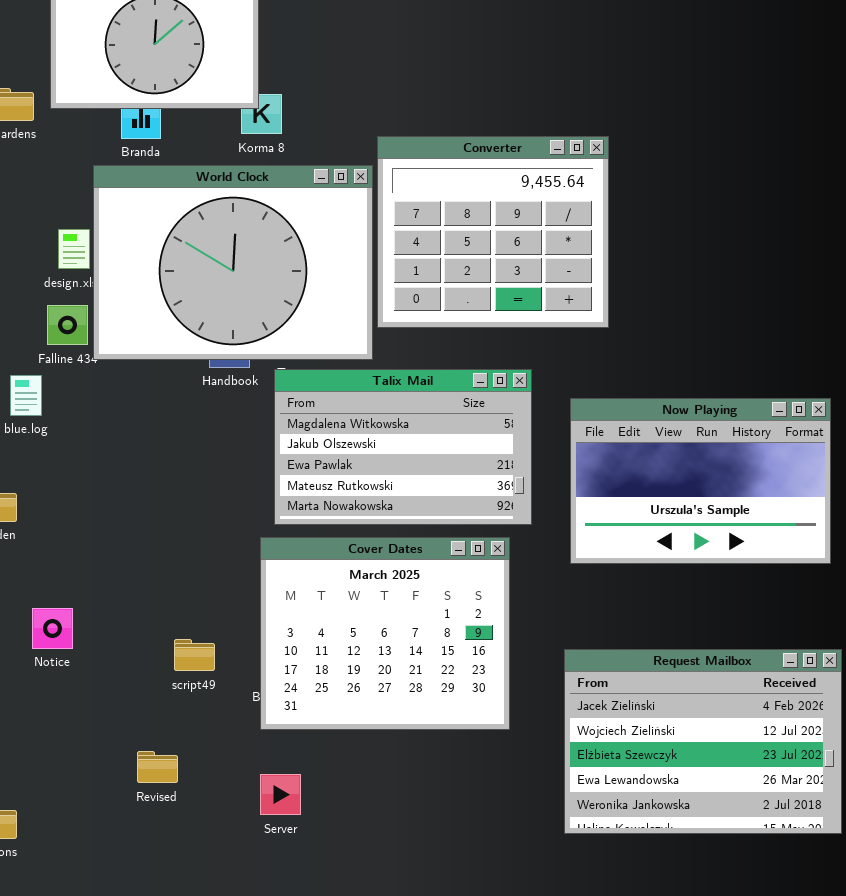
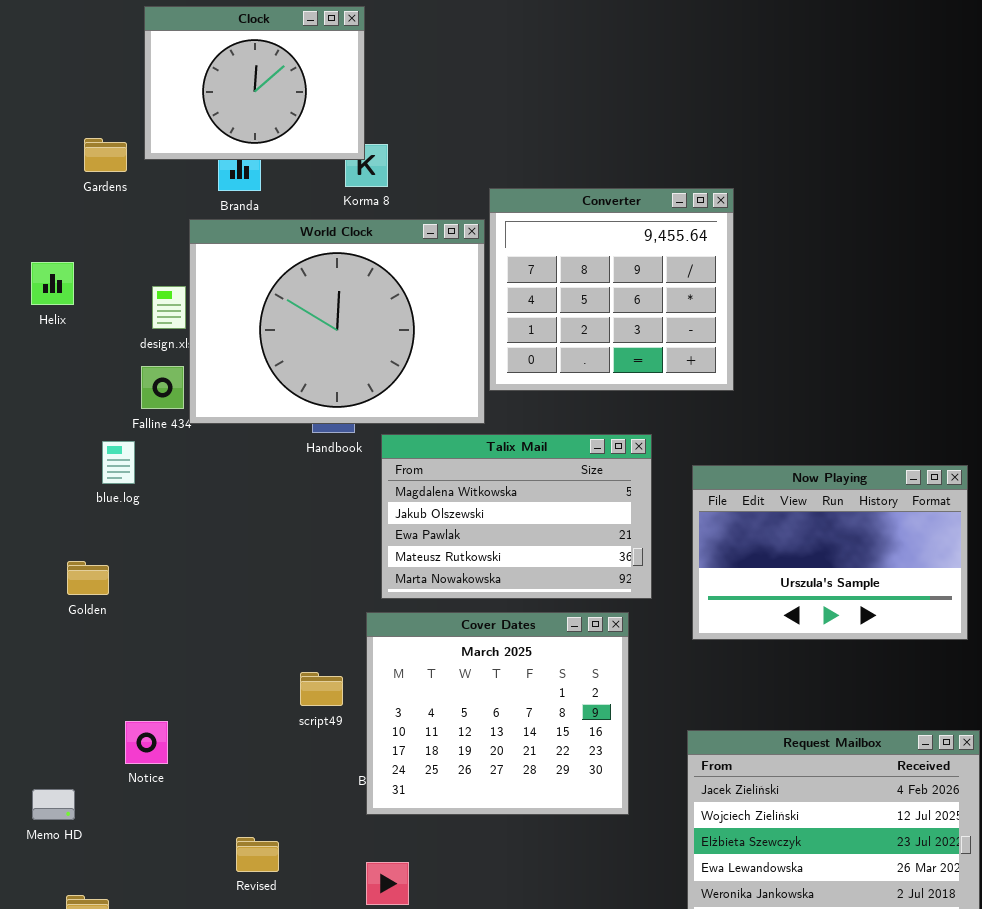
Notice: [32,608,73,649] -> [125,721,168,764], moved
script49: [174,639,215,671] -> [300,672,343,706], moved

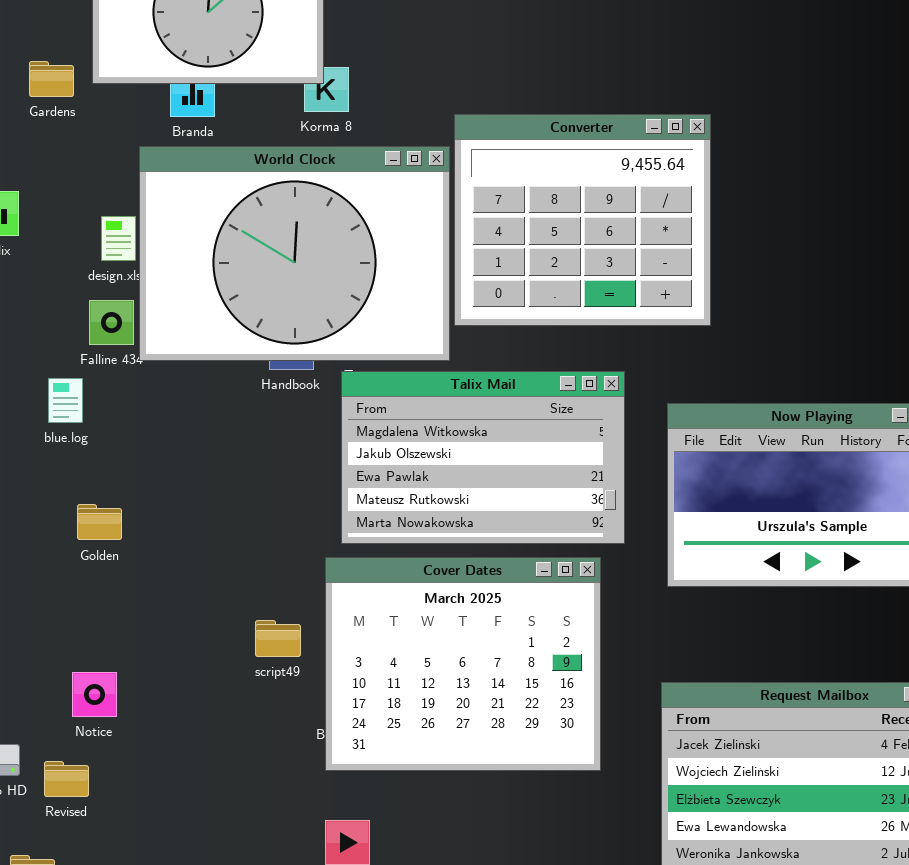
Golden: [67,561,109,595] -> [77,504,122,540], moved
Revised: [236,837,279,872] -> [44,761,89,797], moved

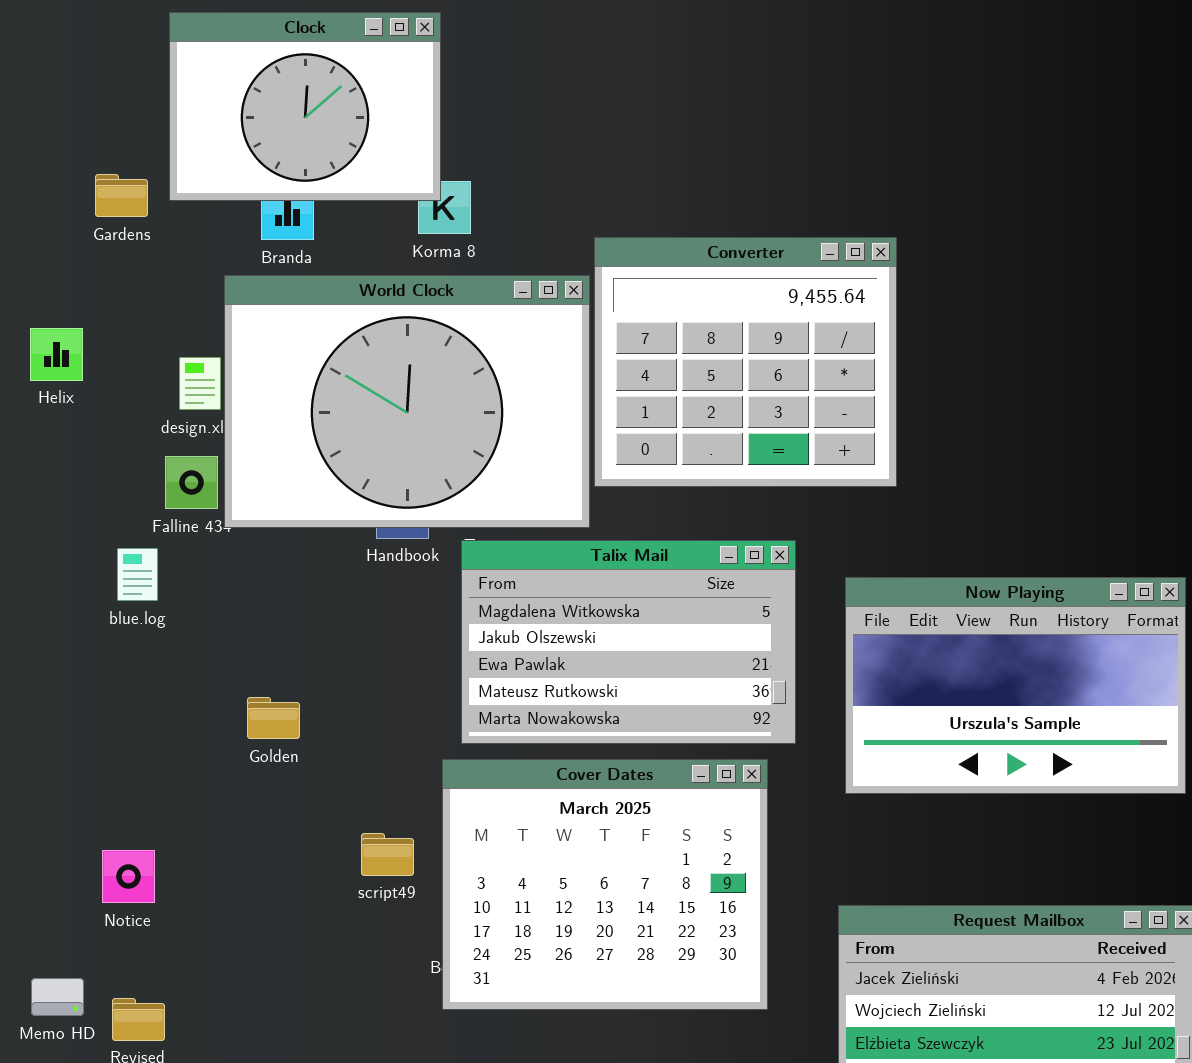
Golden: [77,504,122,540] -> [247,697,300,739], moved
Notice: [72,672,117,717] -> [102,850,155,903], moved

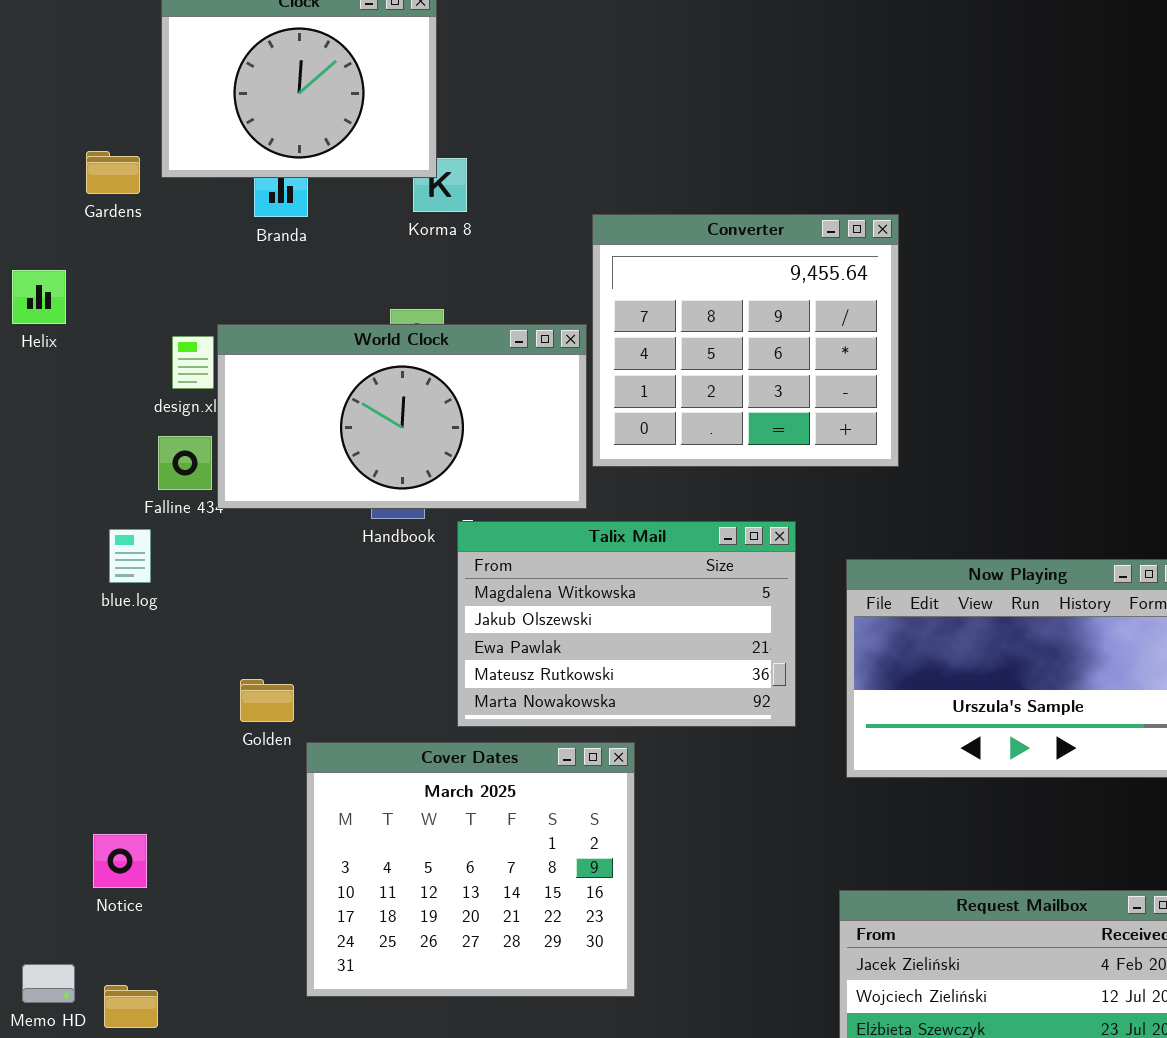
World Clock: [224,275,590,528] -> [217,324,587,509], resized
Helix: [30,328,83,381] -> [12,270,66,324], moved
Cover Dates: [442,759,768,1010] -> [306,742,635,997], moved

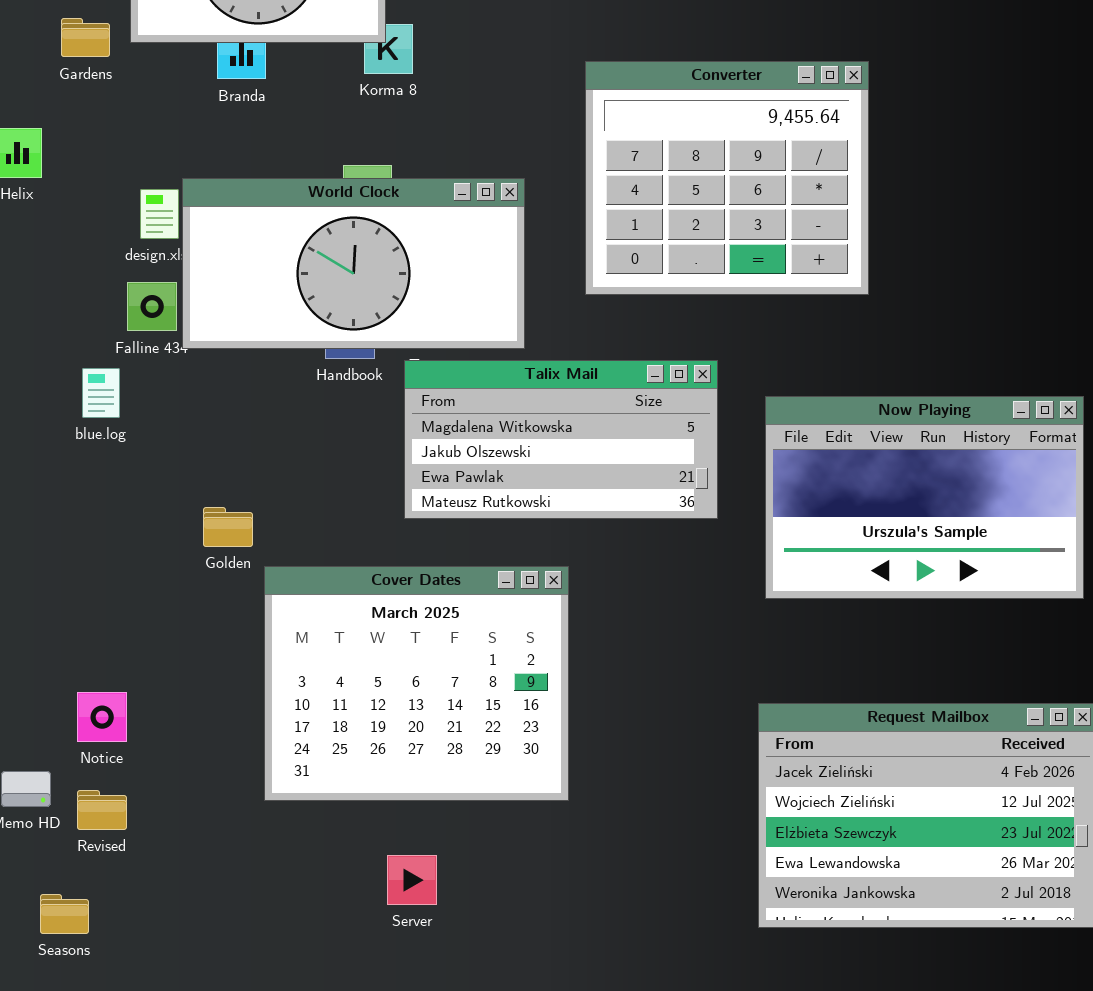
Converter: [592,214,899,467] -> [585,61,869,295], moved
Talix Mail: [457,521,796,727] -> [404,360,718,519], resized
Notice: [93,834,147,888] -> [77,692,127,742], moved

